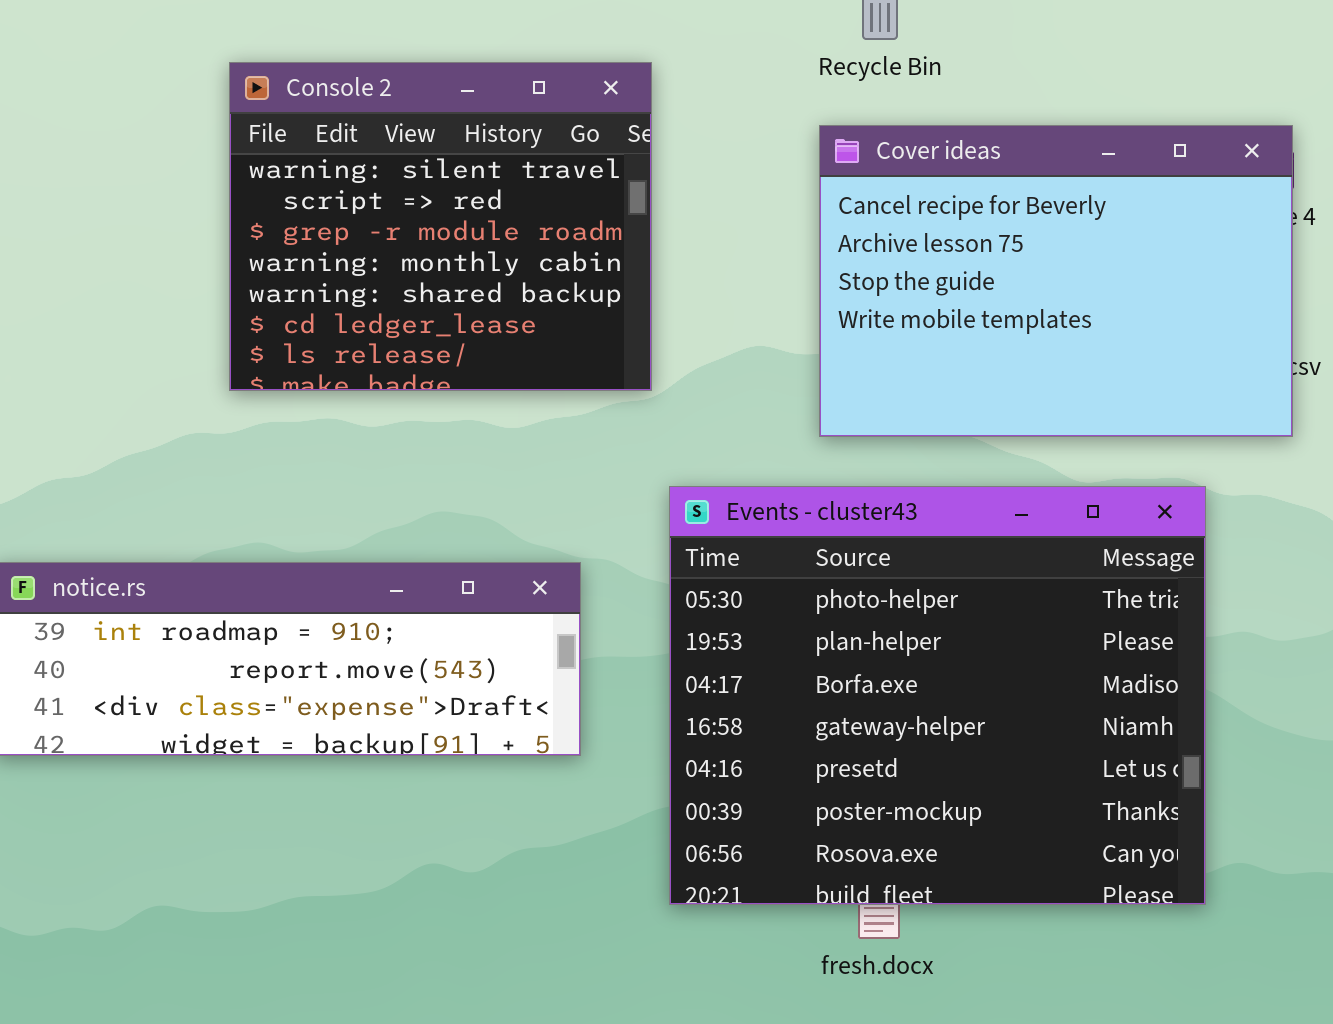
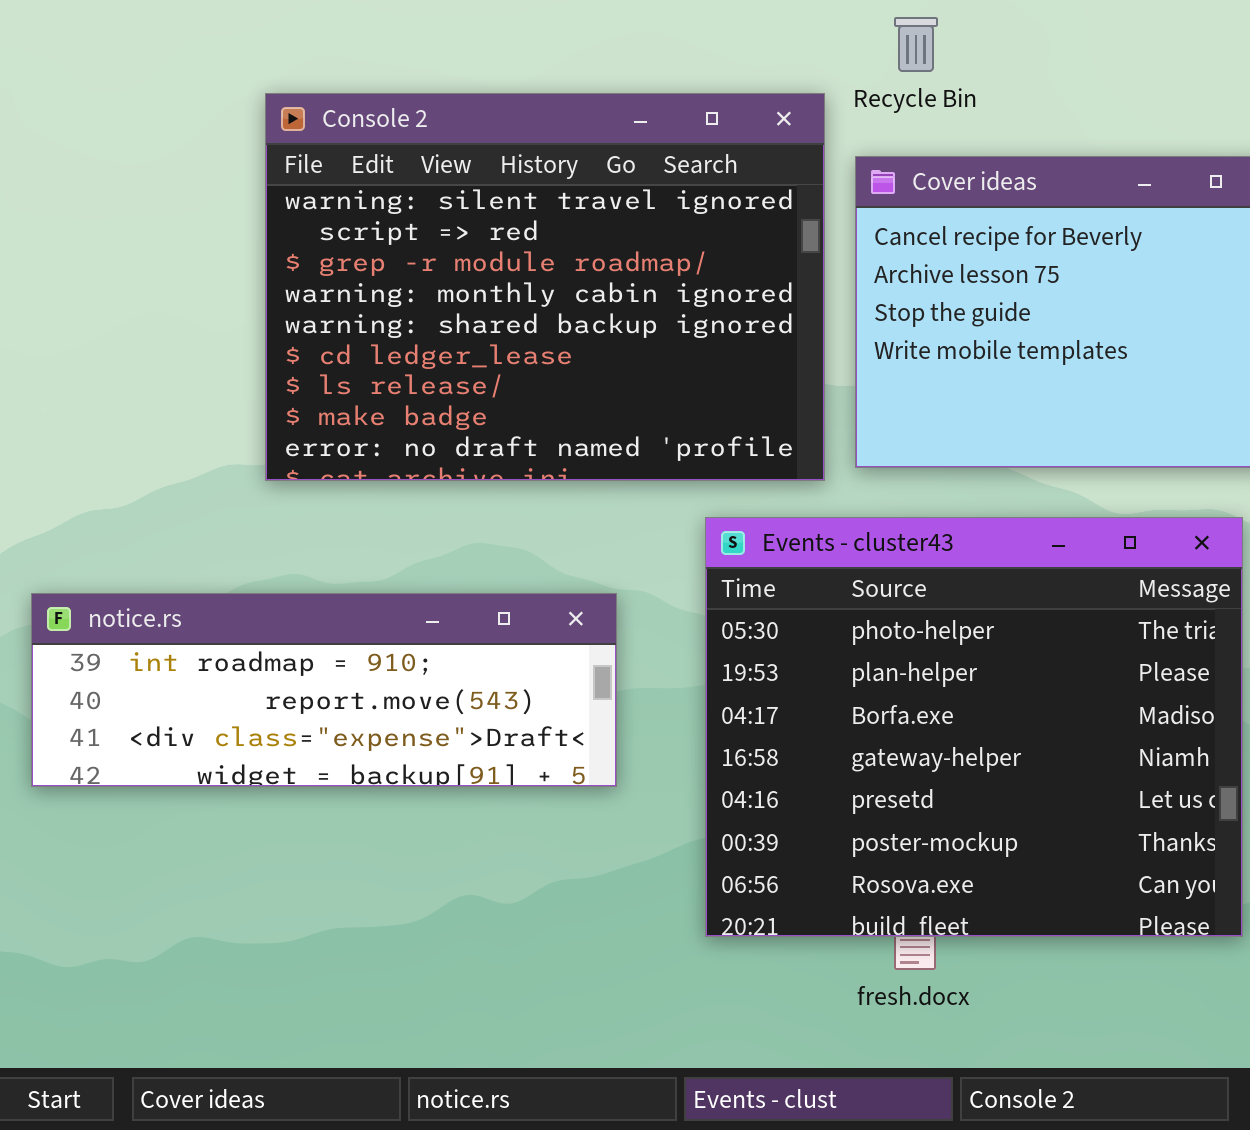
Console 2: [229,62,652,391] -> [265,93,825,481], resized

